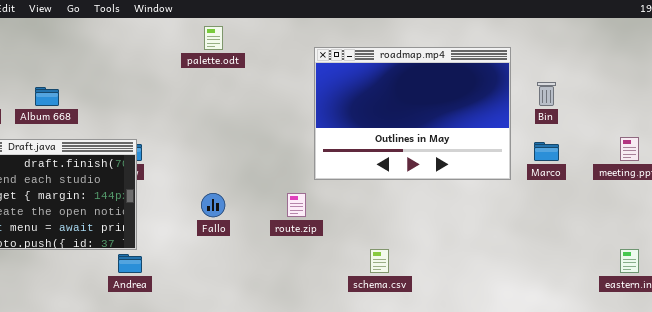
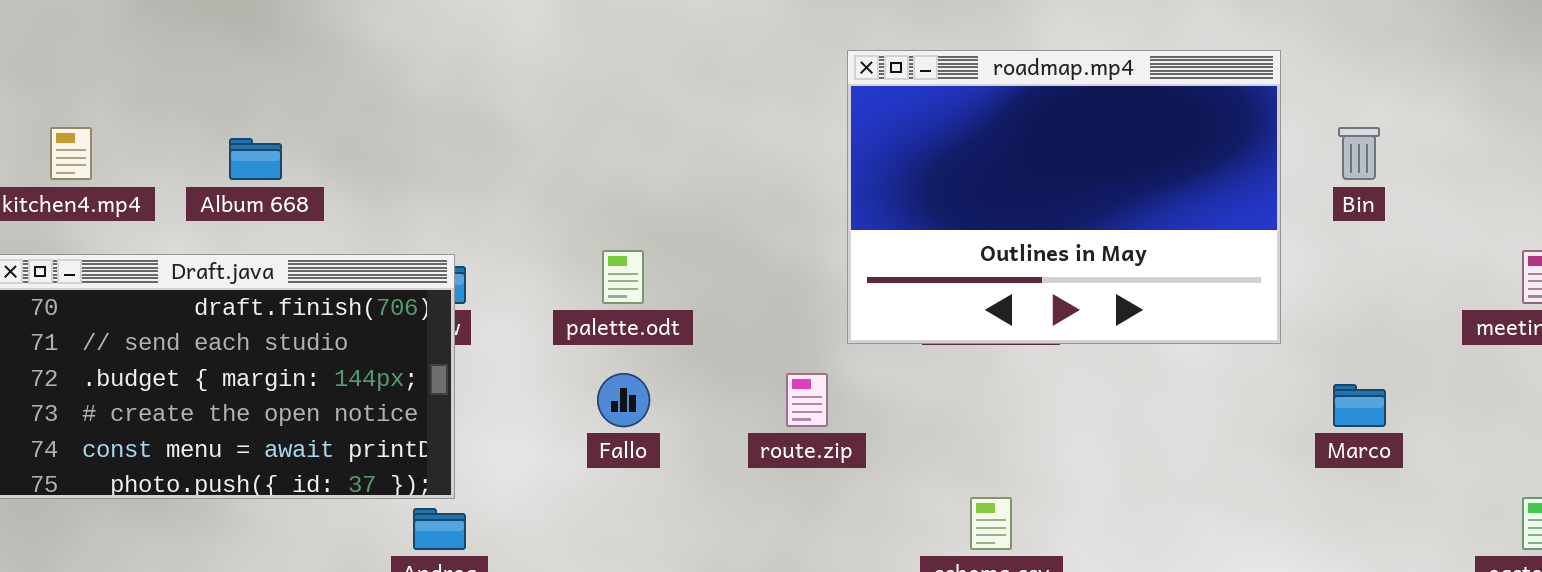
palette.odt: [204,26,223,50] -> [602,250,644,304], moved
Marco: [534,142,559,161] -> [1333,384,1386,427], moved

